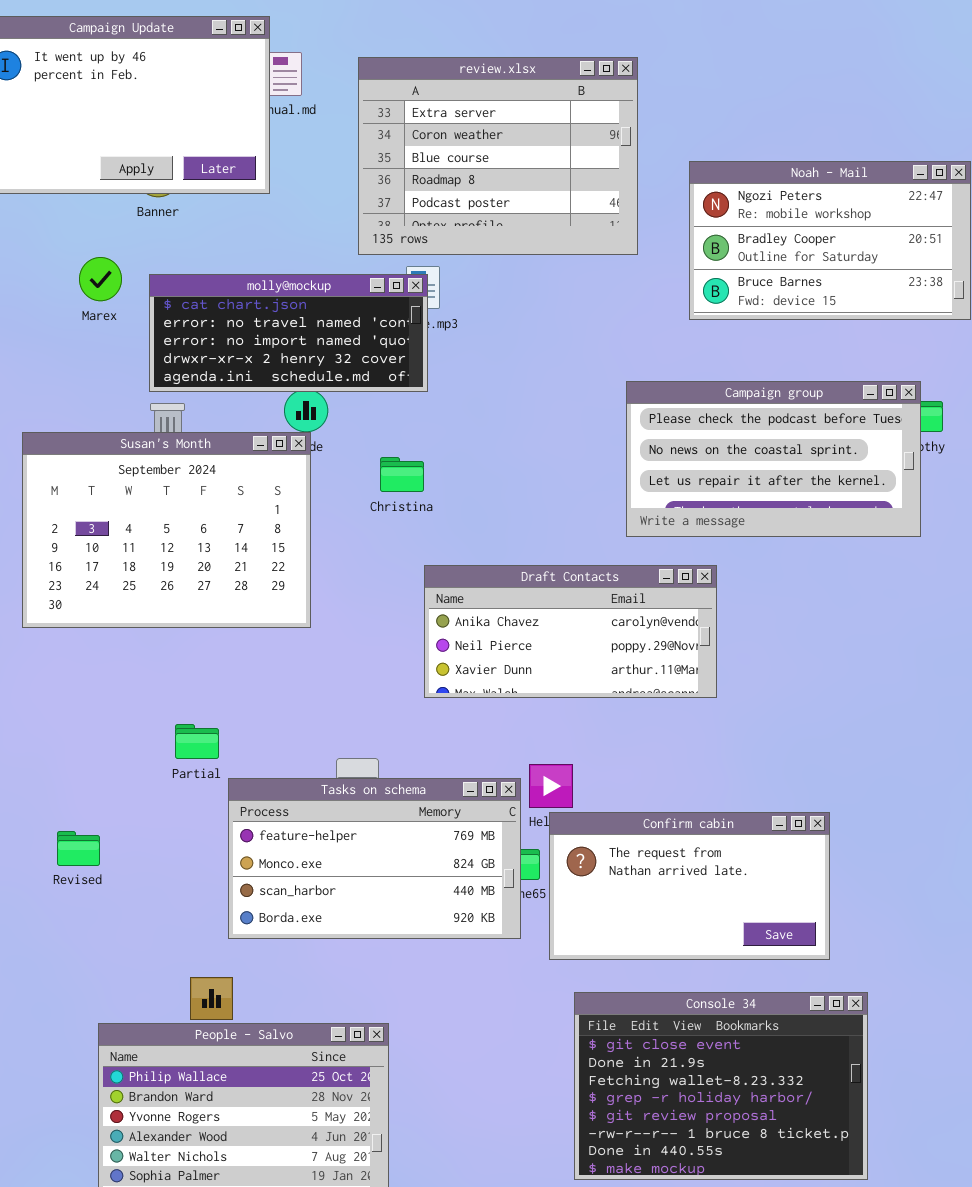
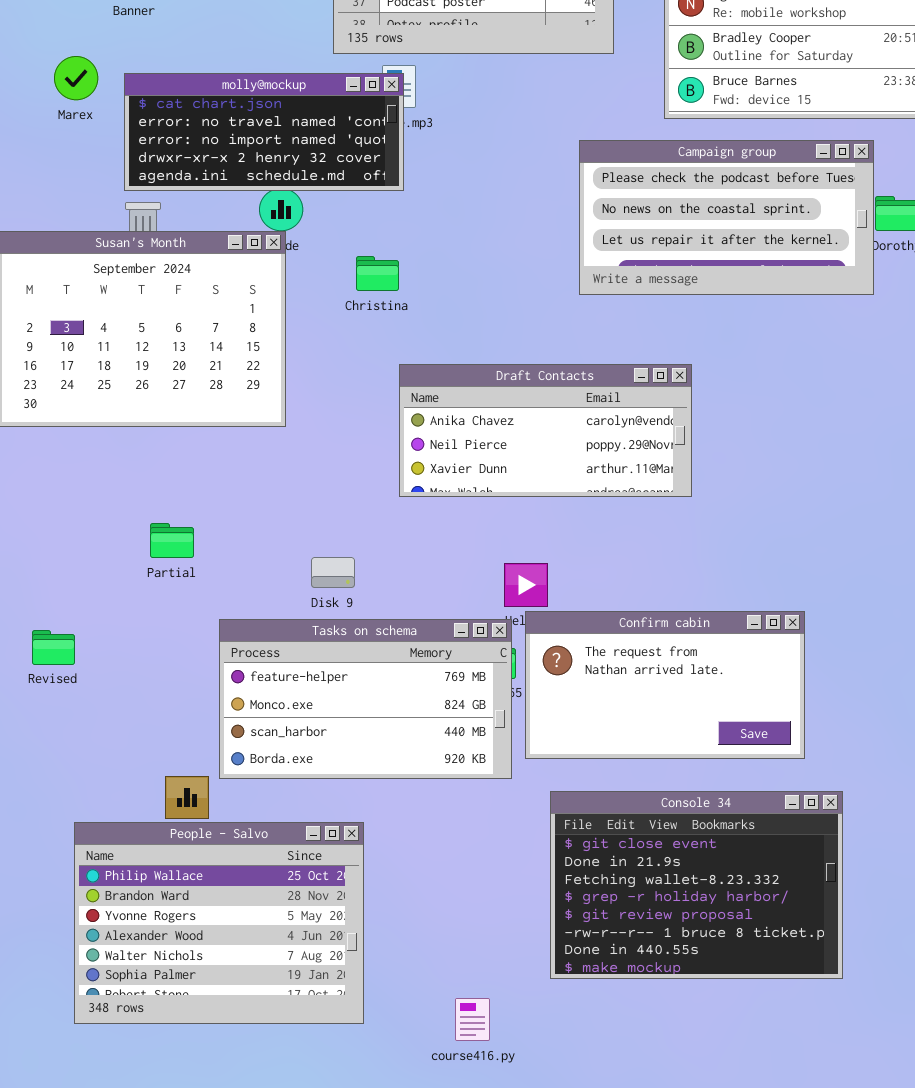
Campaign group: [626,381,921,537] -> [579,140,874,295], moved
Tasks on schema: [228,778,521,939] -> [219,619,512,779], moved

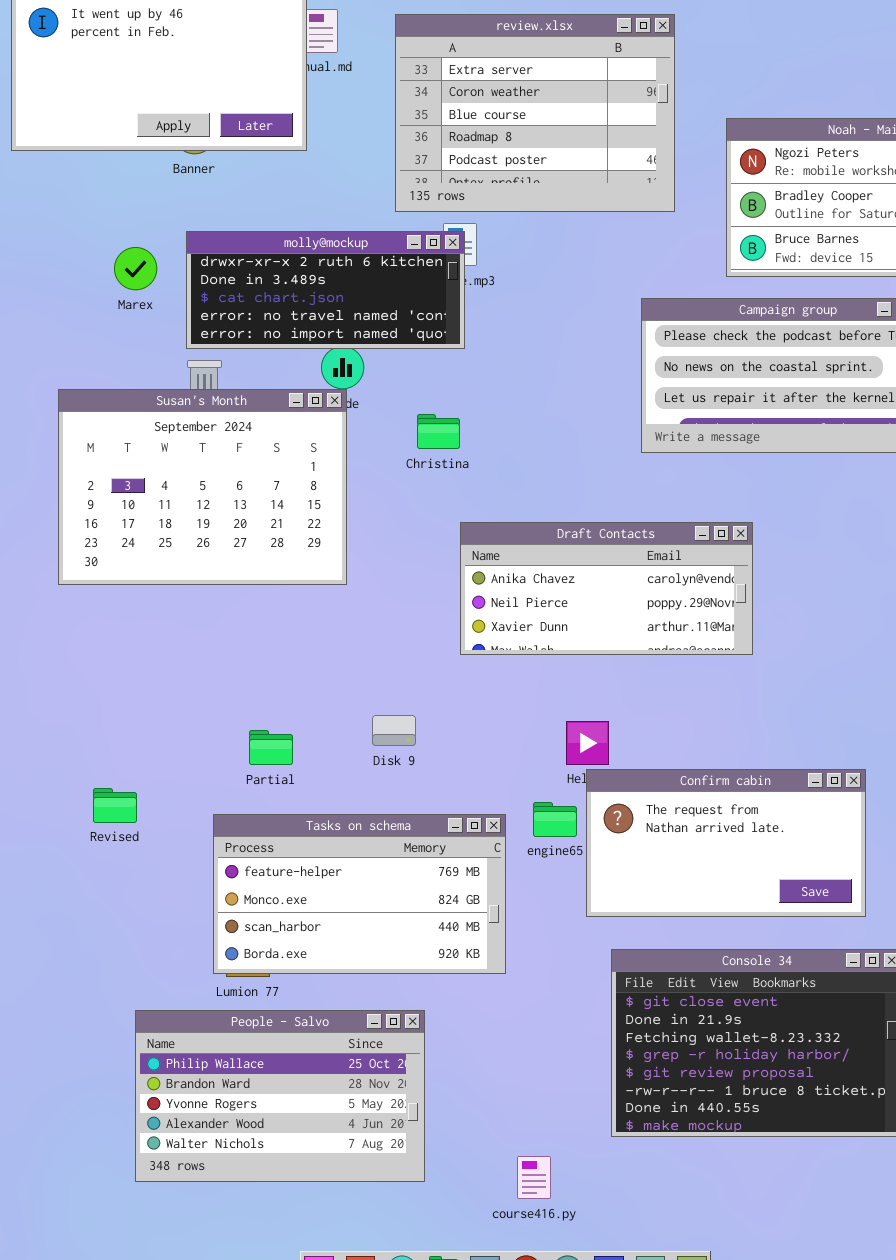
Marex: [54,56,98,100] -> [114,247,157,290], moved
molly@mockup: [124,73,404,191] -> [186,231,465,349], scrolled up 2 rows
Partial: [150,523,194,558] -> [249,730,293,765], moved
Tasks on schema: [219,619,512,779] -> [213,814,506,974], moved
People - Salvo: [74,822,364,1024] -> [135,1010,425,1182], resized

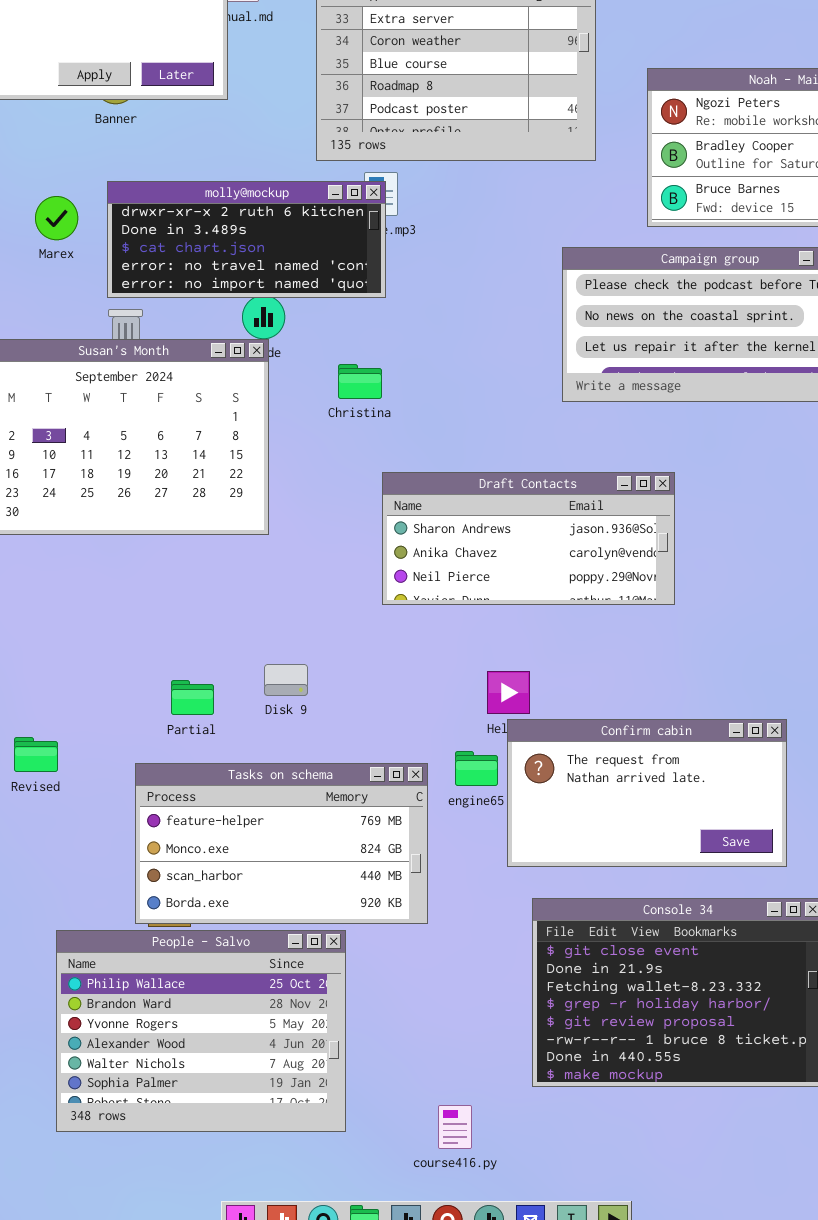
Draft Contacts: [460,522,753,655] -> [382,472,675,605], scrolled up 1 row
Disk 9: [372,715,416,746] -> [264,664,308,696], moved
People - Salvo: [135,1010,425,1182] -> [56,930,346,1132], resized

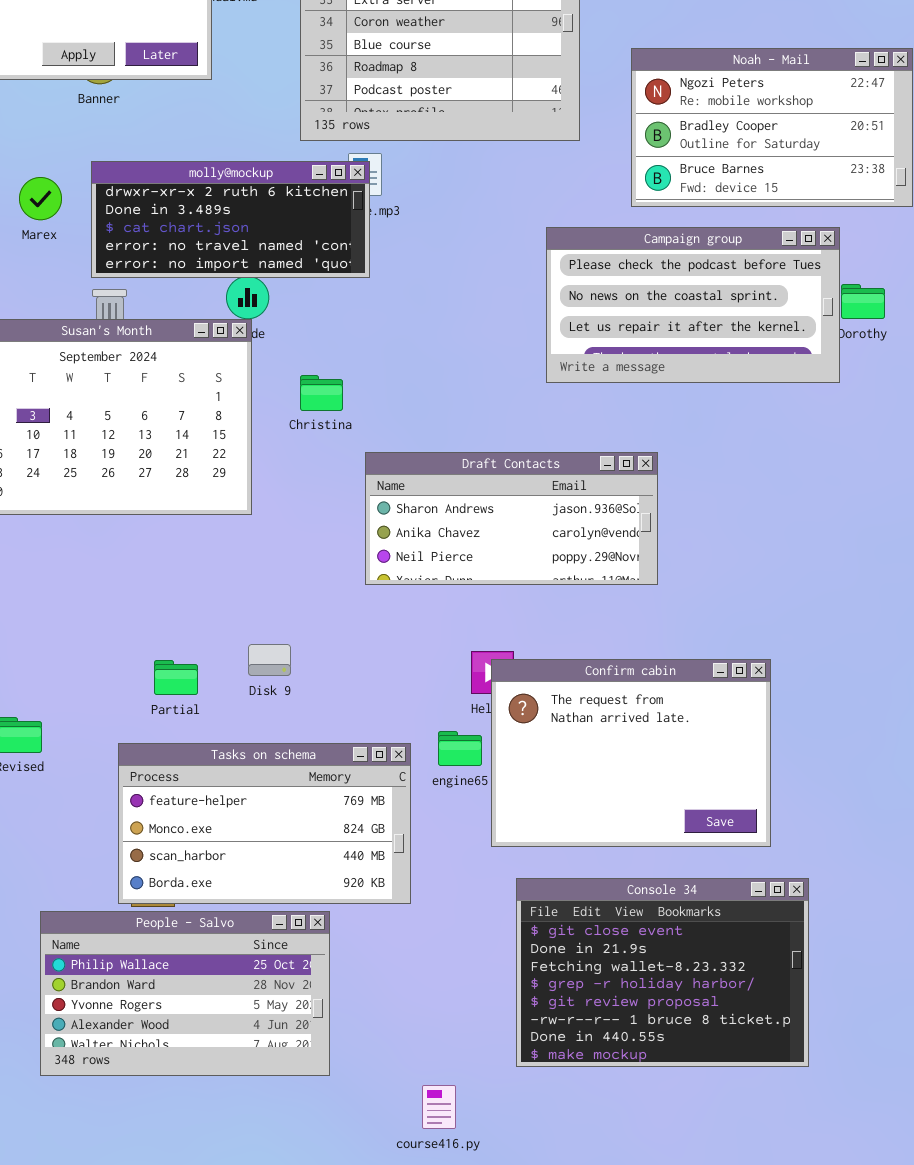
Christina: [338,364,382,399] -> [300,375,343,411], moved
Confirm cabin: [507,719,787,867] -> [491,659,771,847], resized
People - Salvo: [56,930,346,1132] -> [40,911,330,1076], resized

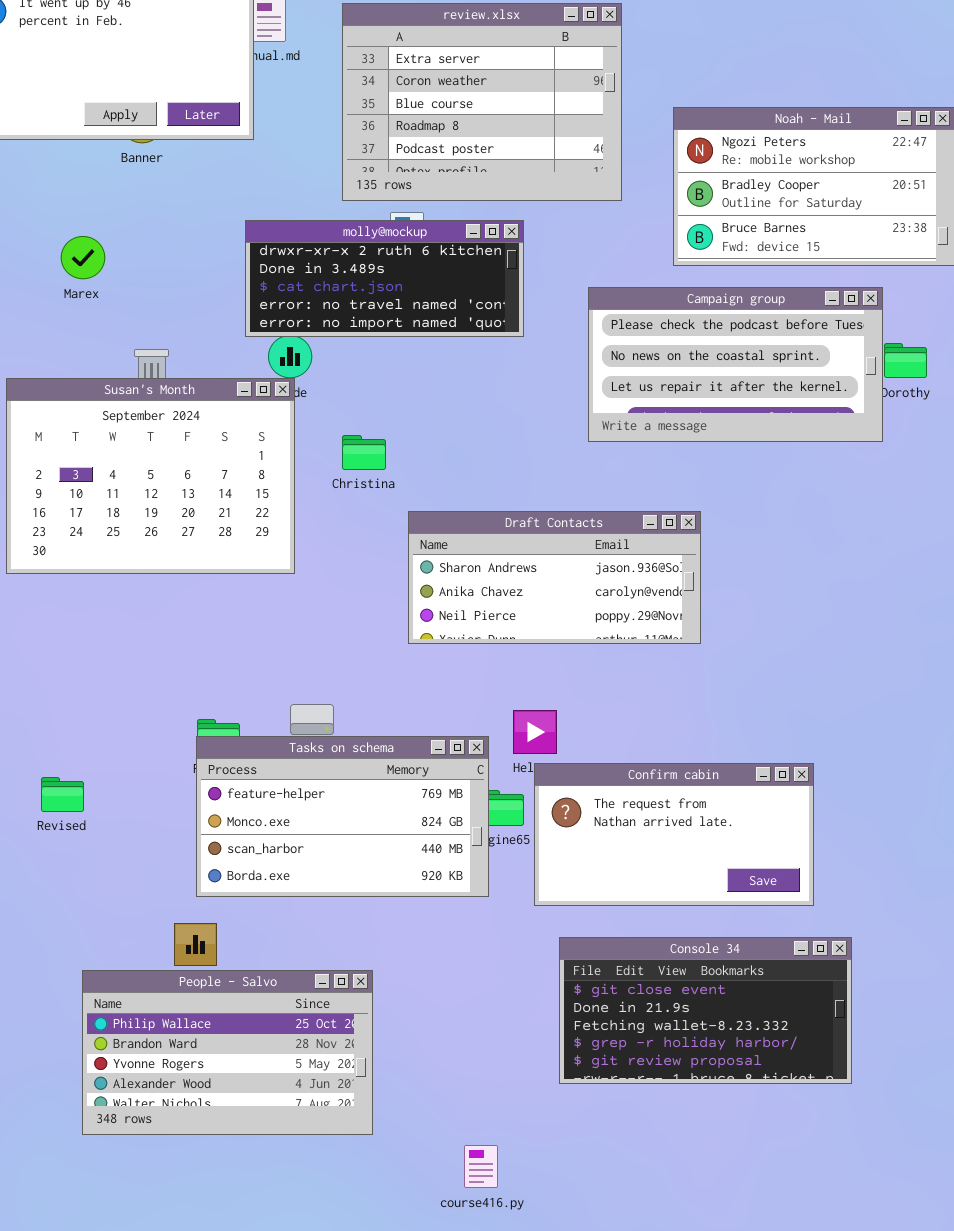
molly@mockup: [91,161,370,278] -> [245,220,524,337], moved
Confirm cabin: [491,659,771,847] -> [534,763,814,906], resized
Tasks on schema: [118,743,411,904] -> [196,736,489,897], moved
Console 34: [516,878,809,1067] -> [559,937,852,1084], resized

